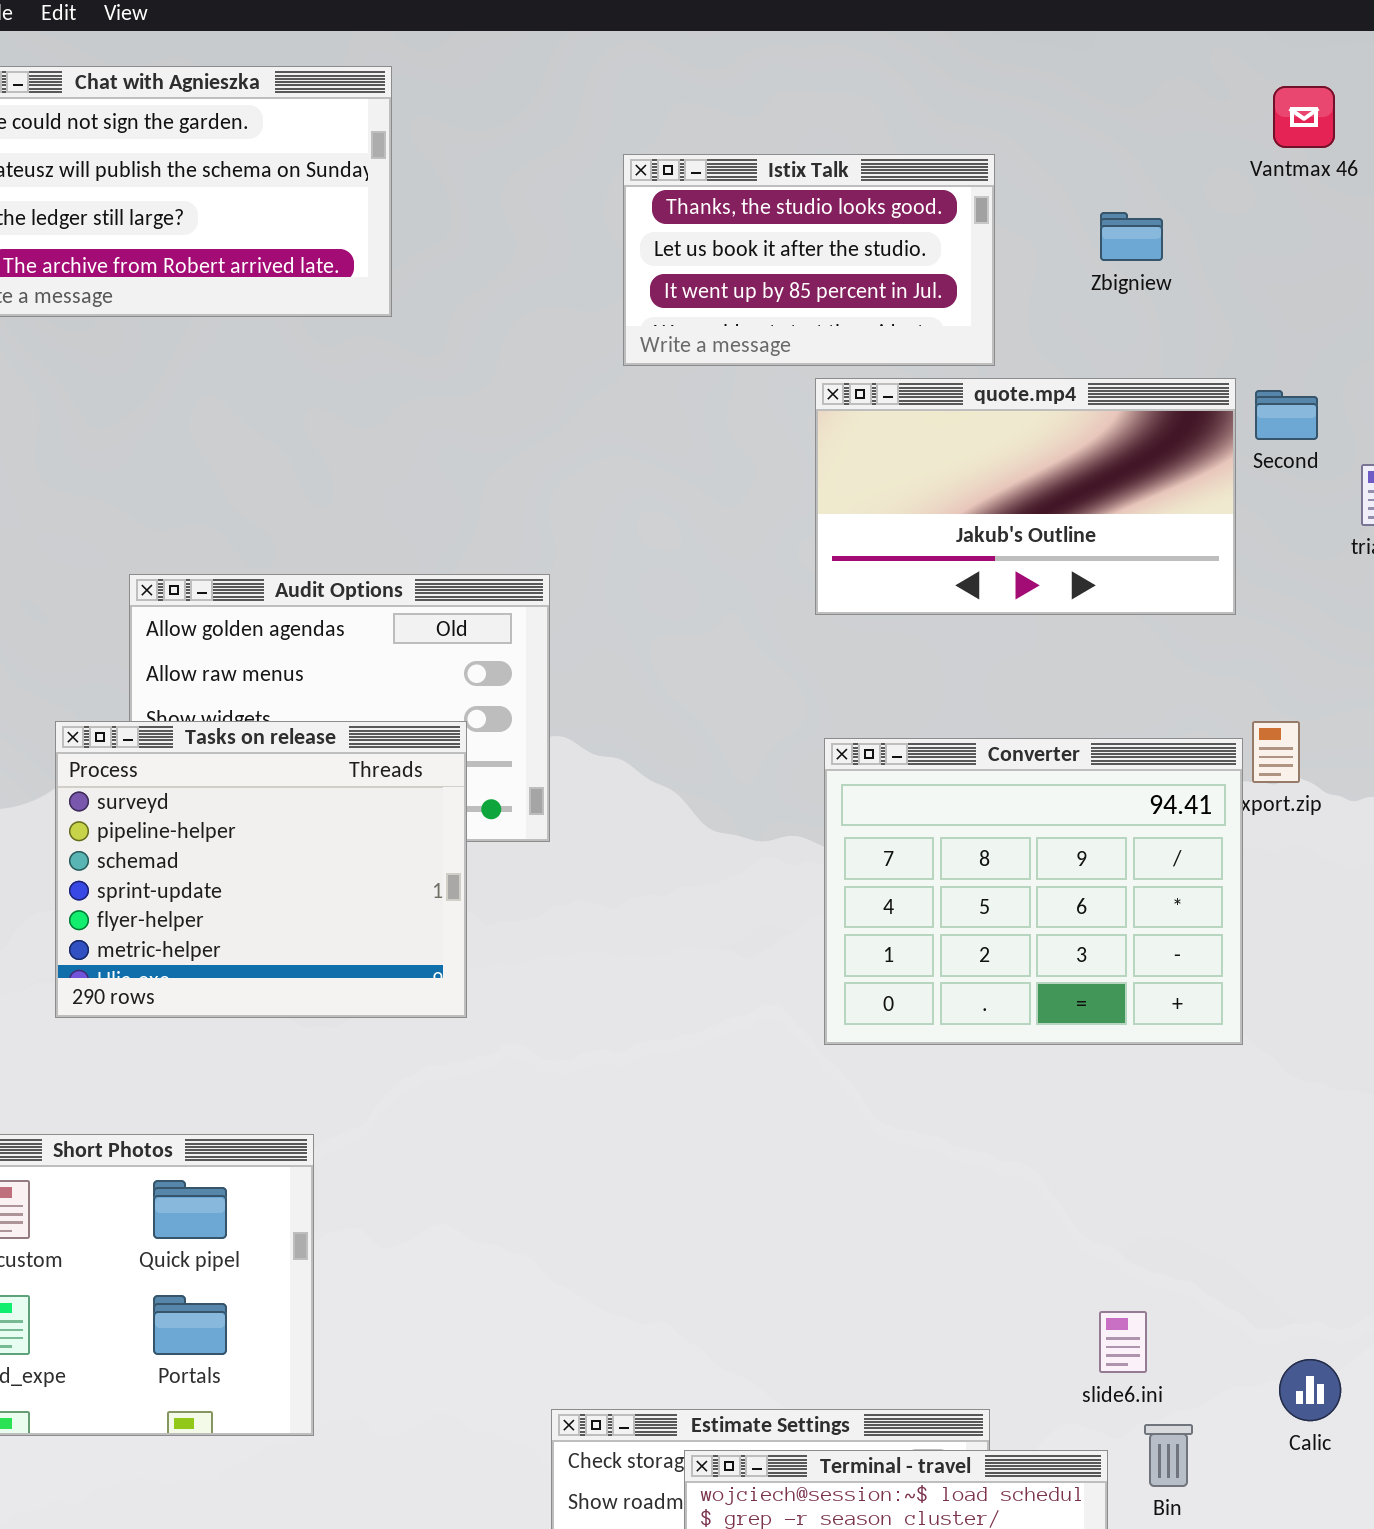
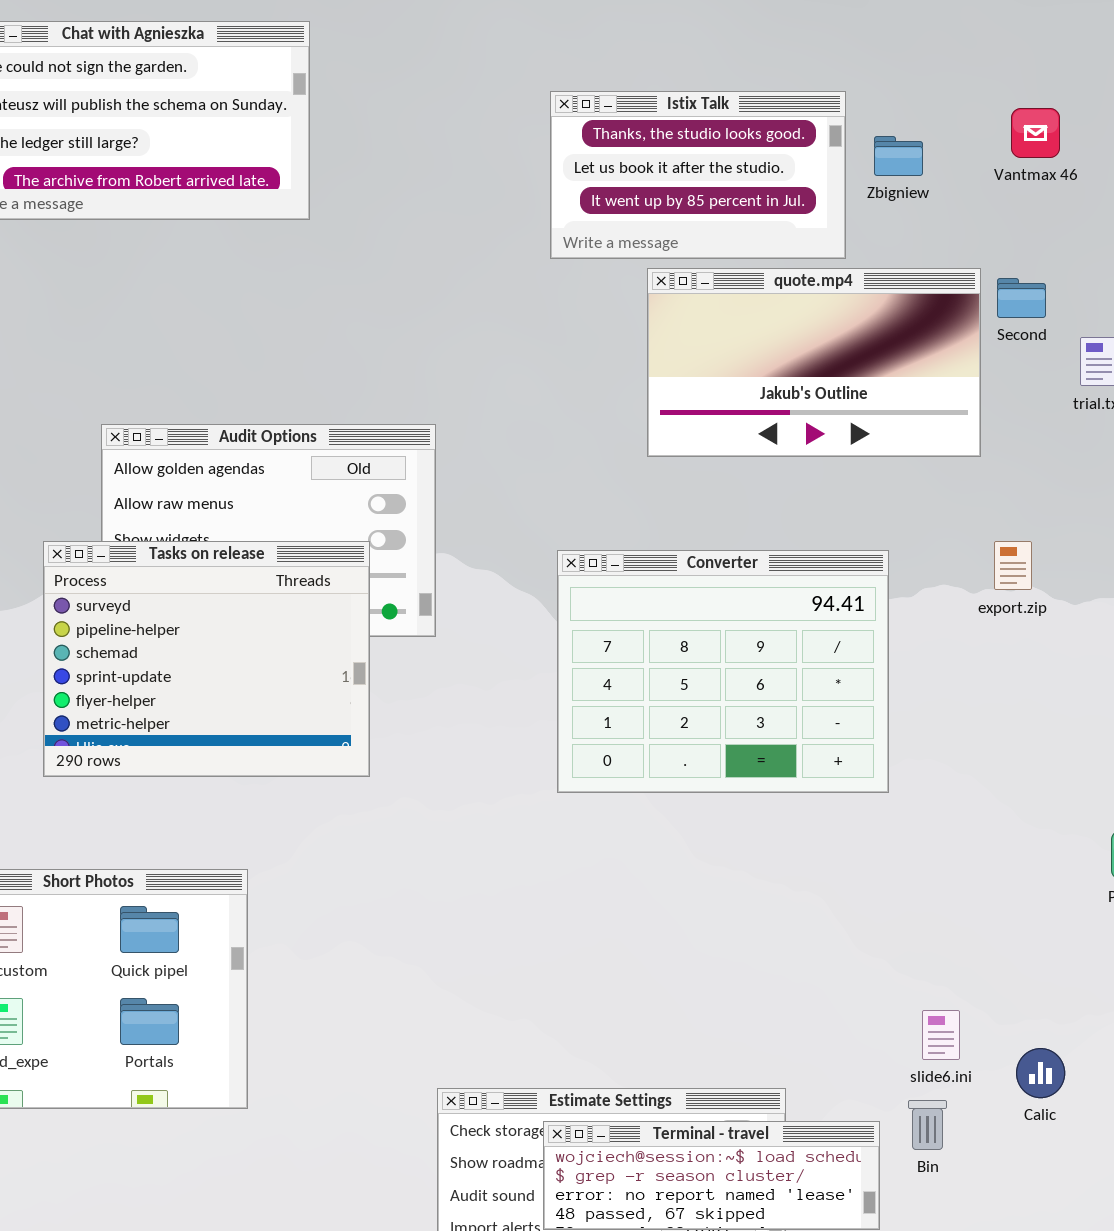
Vantmax 46: [1273,86,1335,148] -> [1011,108,1060,158], moved
Istix Talk: [623,154,995,366] -> [550,91,846,259], moved
Converter: [824,738,1243,1045] -> [557,550,889,793], moved
slide6.ini: [1099,1311,1147,1373] -> [922,1010,960,1060], moved

